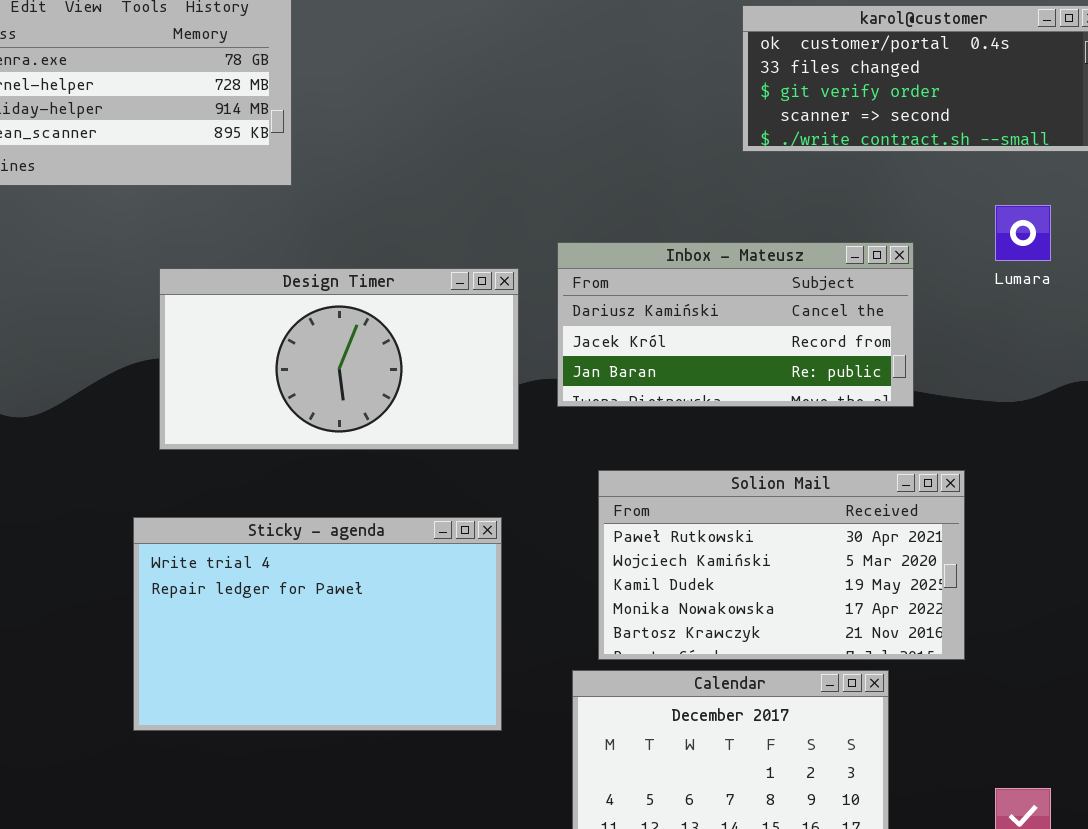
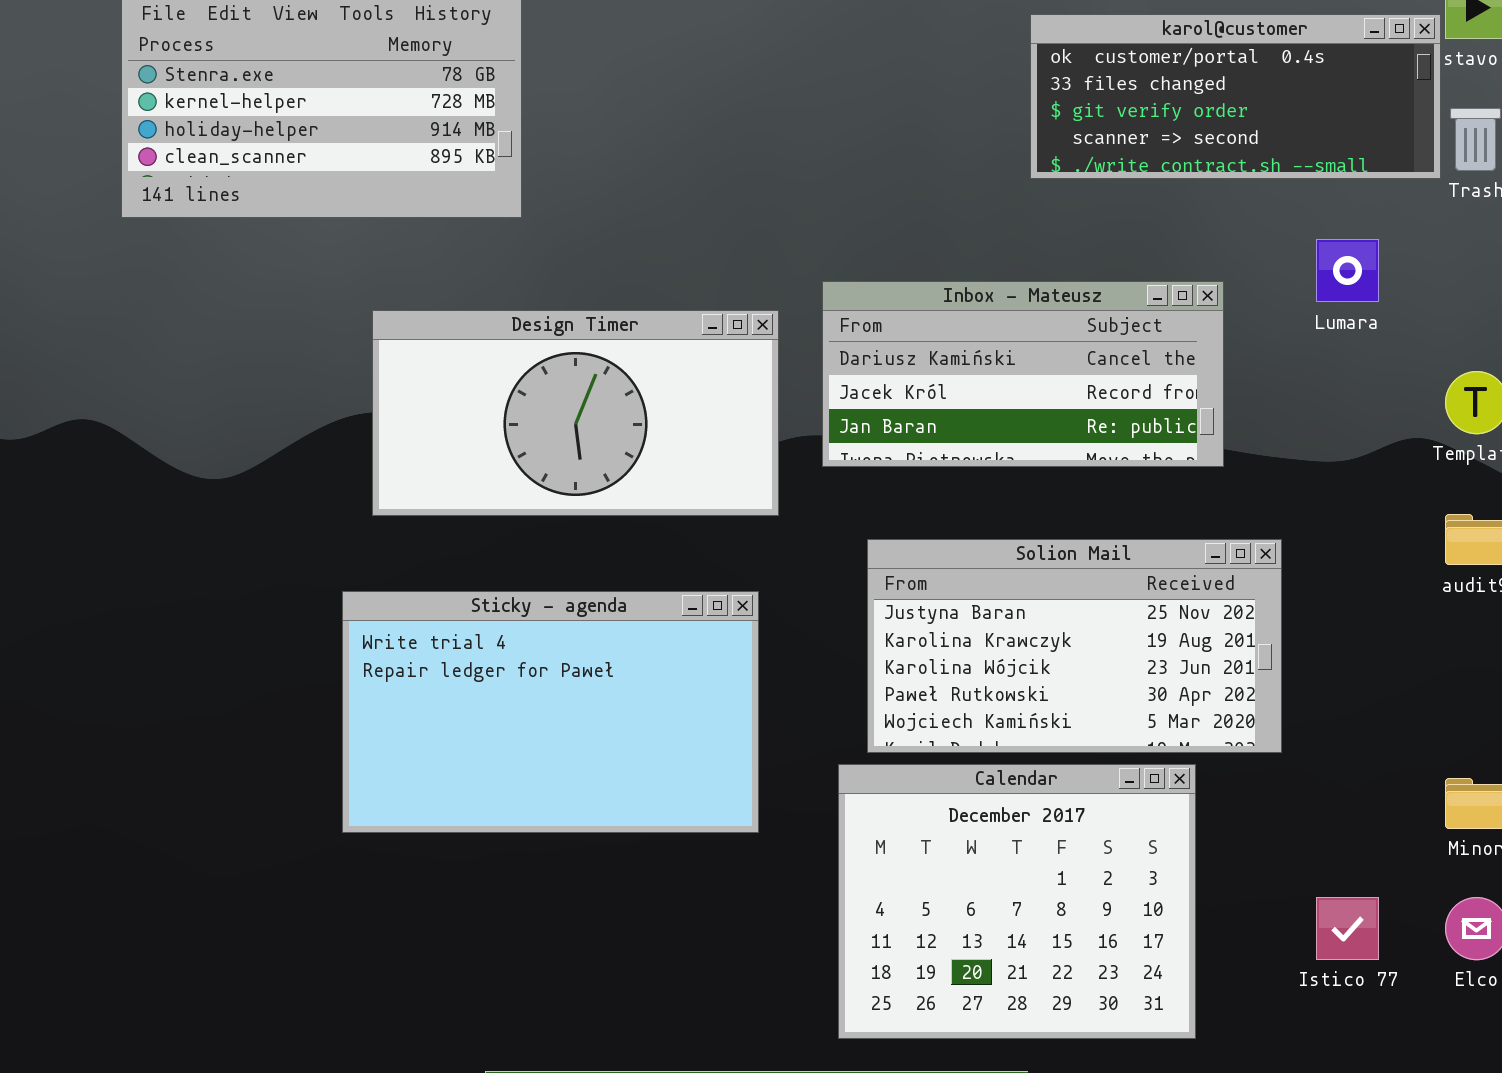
Solion Mail: [598,470,965,660] -> [867,539,1282,753], scrolled up 3 rows

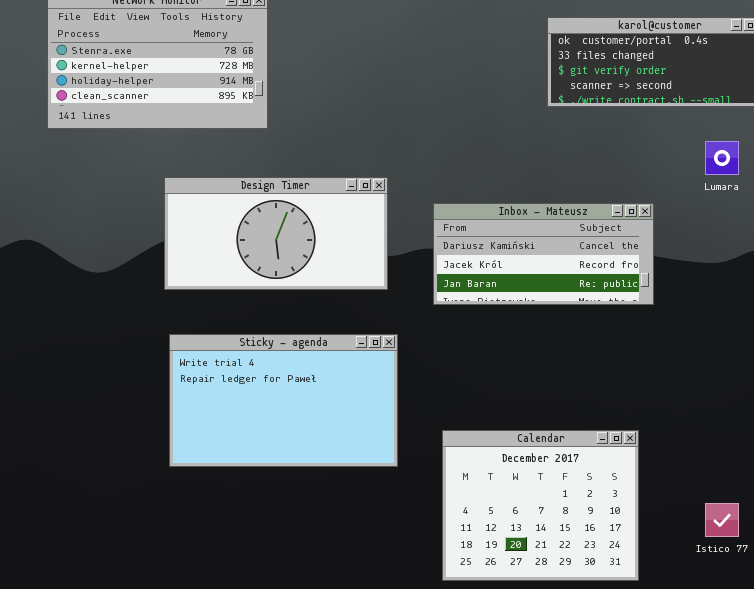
Inbox - Mateusz: [822,281,1224,467] -> [433,203,654,305], moved
Design Timer: [372,310,779,516] -> [164,177,388,290], moved
Solion Mail: [867,539,1282,753] -> none, closed

